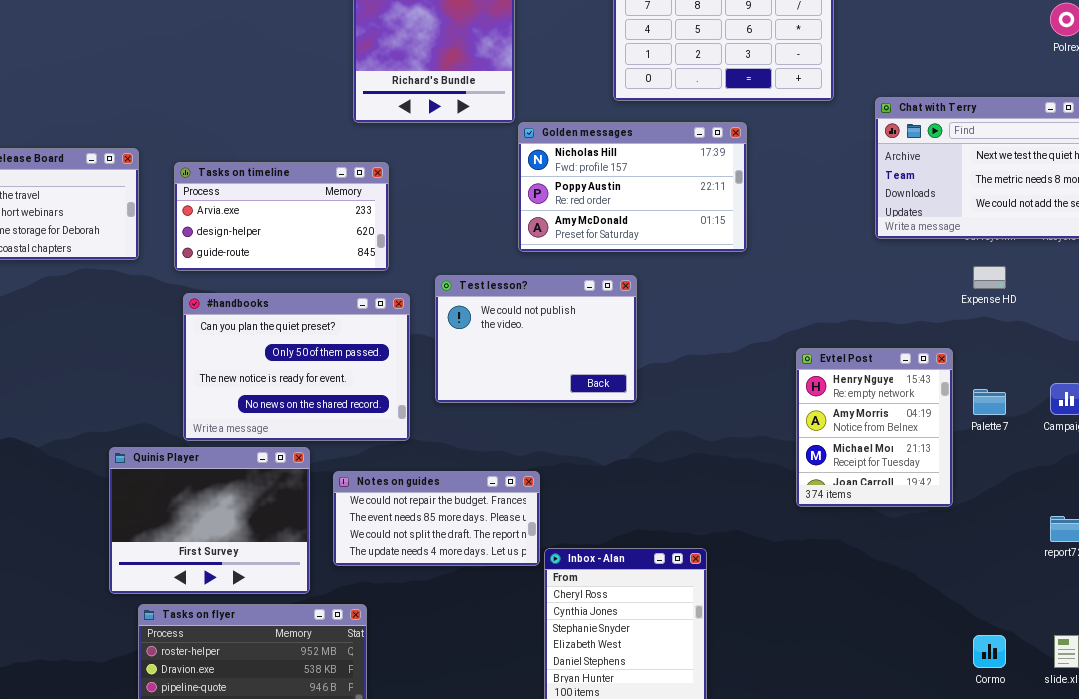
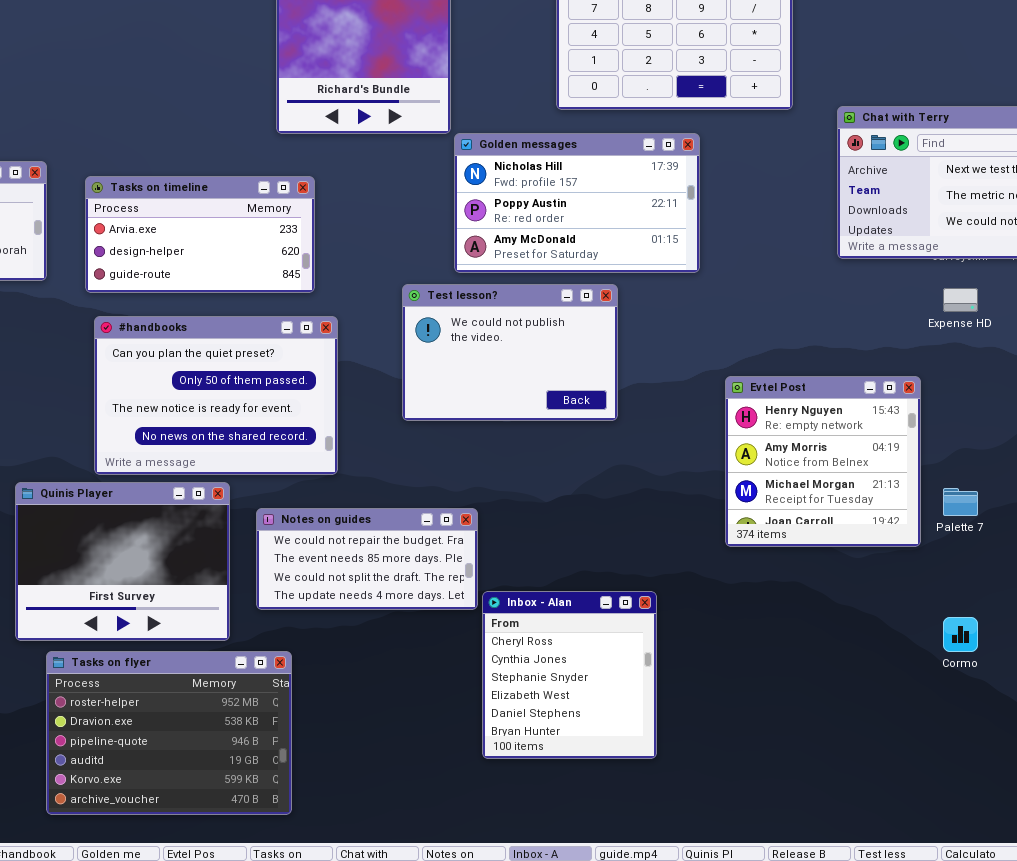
Test lesson?: [435,275,637,403] -> [402,284,618,421], moved
Evtel Post: [796,348,953,507] -> [725,376,921,547], resized
Palette 7: [973,389,1006,415] -> [943,488,978,516], moved
Cormo: [973,635,1006,668] -> [943,617,978,652], moved

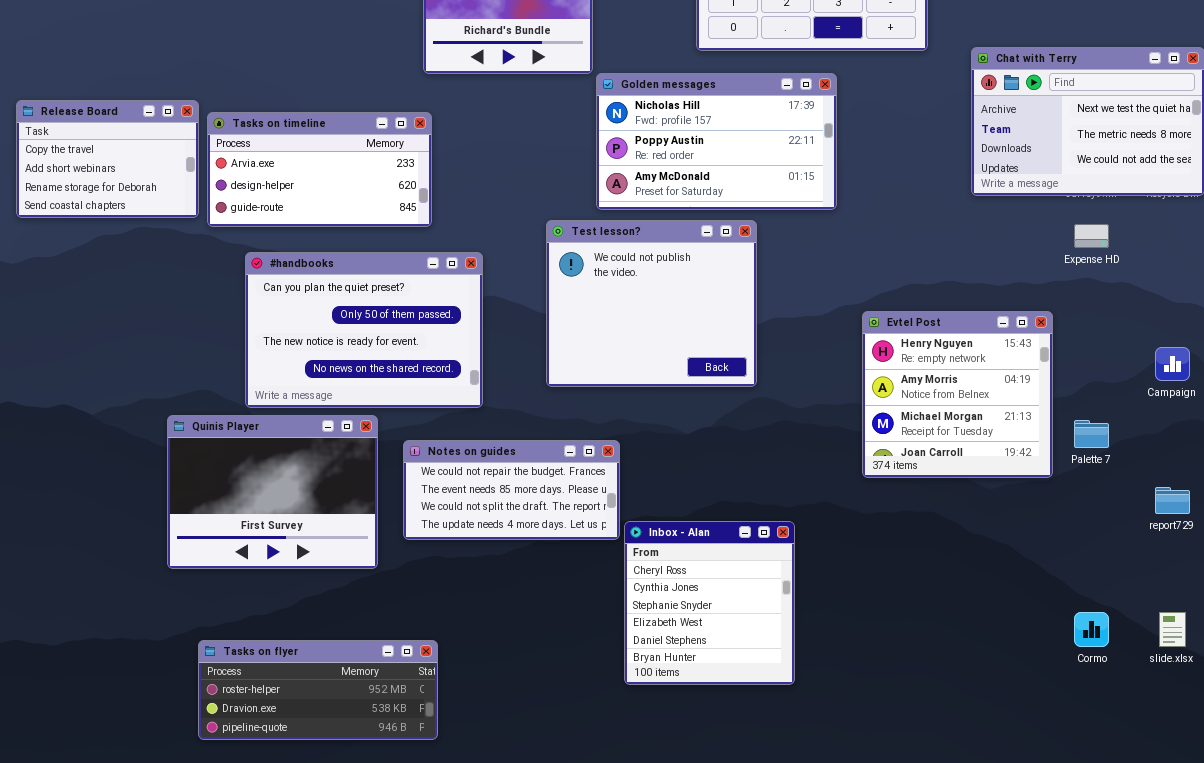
Tasks on timeline: [85,176,315,293] -> [207,112,432,227], moved
Test lesson?: [402,284,618,421] -> [546,220,757,387], resized
Cormo: [943,617,978,652] -> [1074,612,1109,647], moved
Tasks on flyer: [46,651,292,815] -> [198,640,438,740], resized

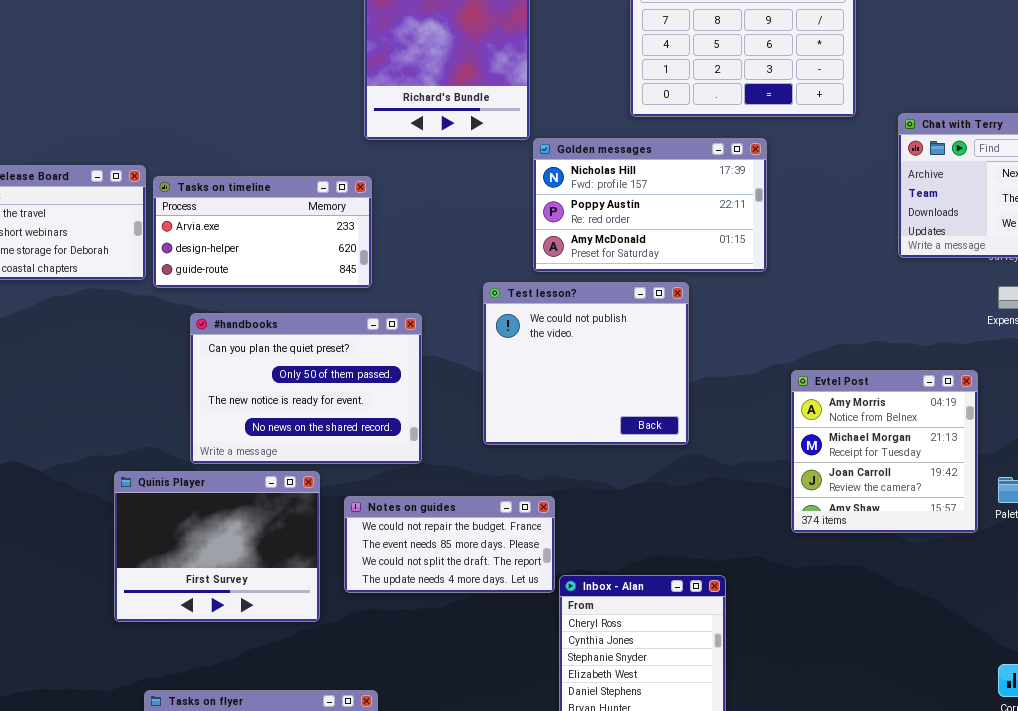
Evtel Post: [862,311,1053,478] -> [791,370,978,533], scrolled down 1 row

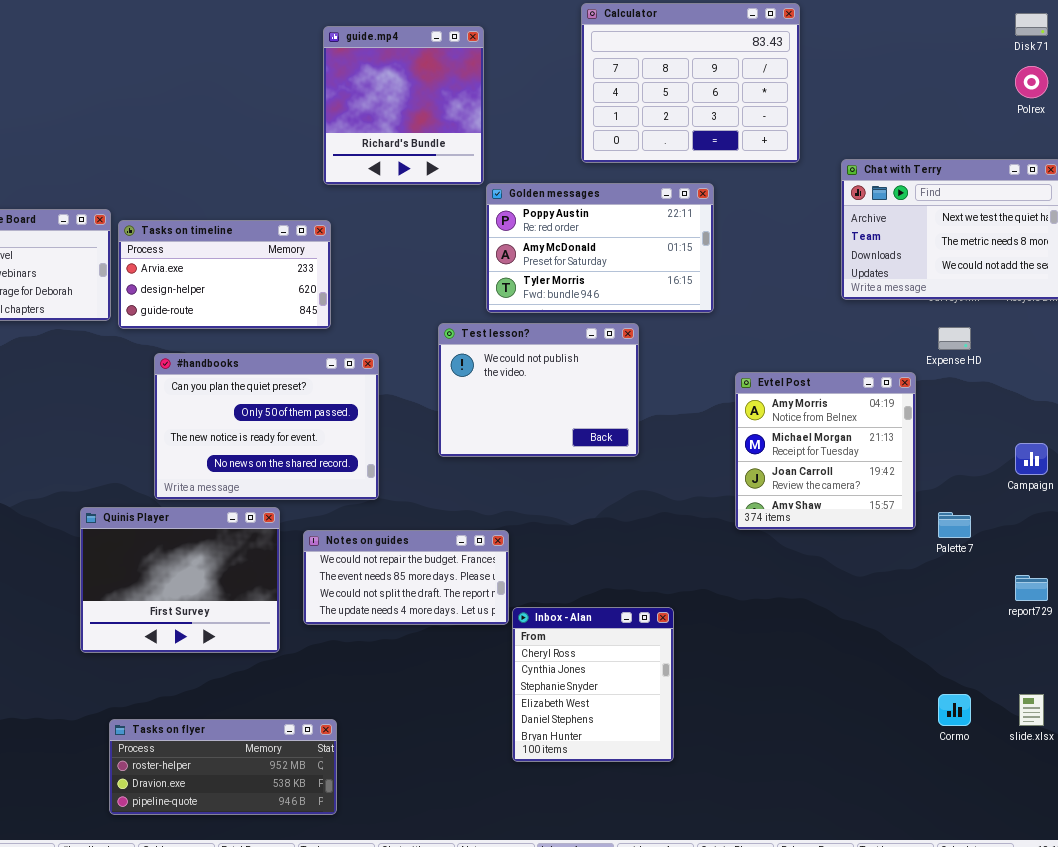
Golden messages: [533,138,767,272] -> [486,183,714,313], scrolled down 1 row
Test lesson?: [483,282,689,445] -> [438,323,639,457], resized
Evtel Post: [791,370,978,533] -> [735,372,916,530], moved

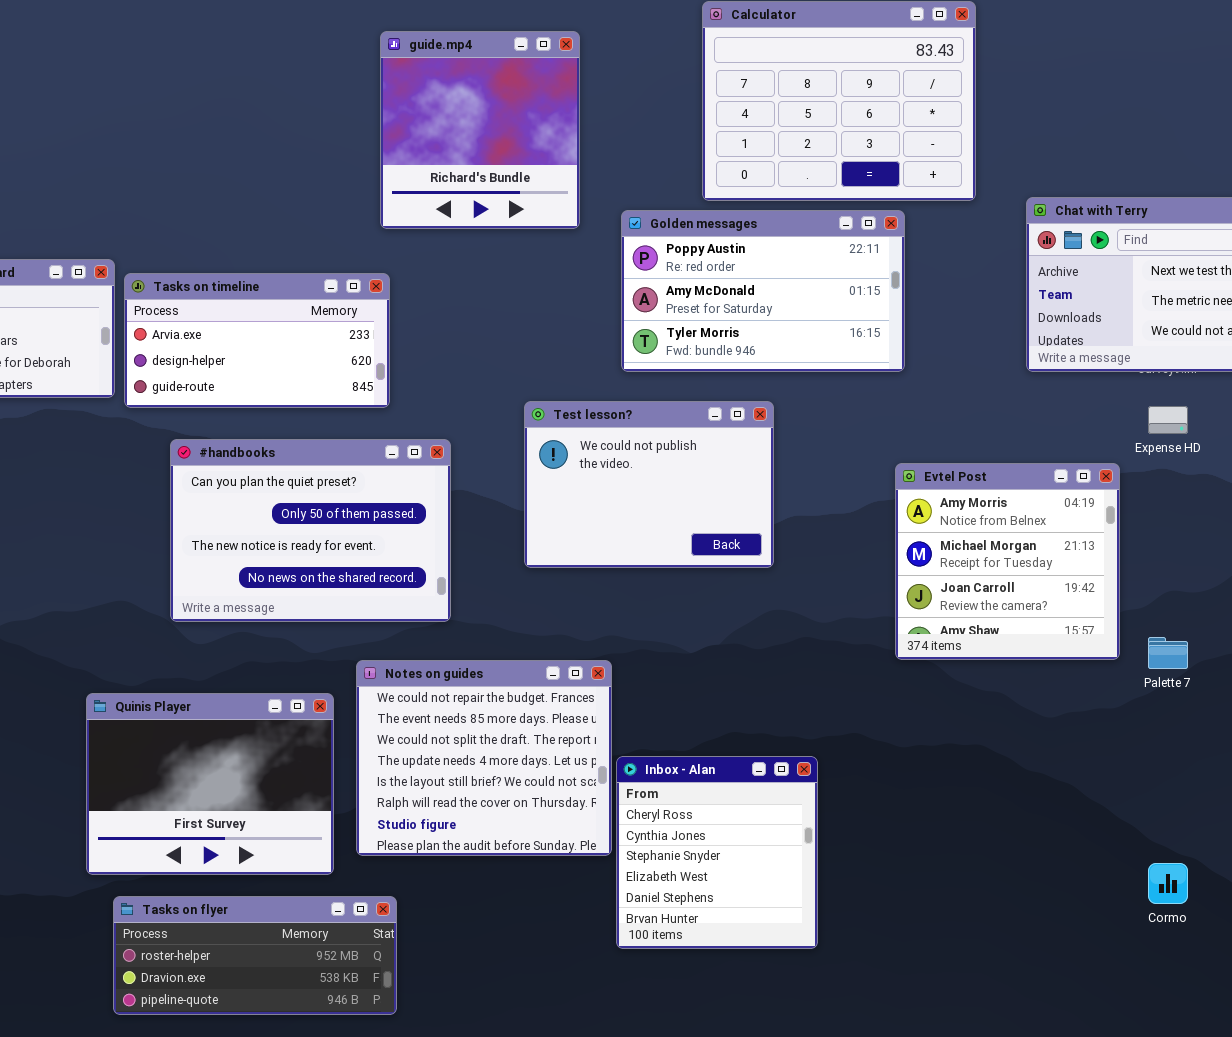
Golden messages: [486,183,714,313] -> [621,210,905,372], moved
Quinis Player: [80,507,280,653] -> [86,693,334,875], moved
Notes on guides: [303,530,509,625] -> [356,660,612,856], resized

